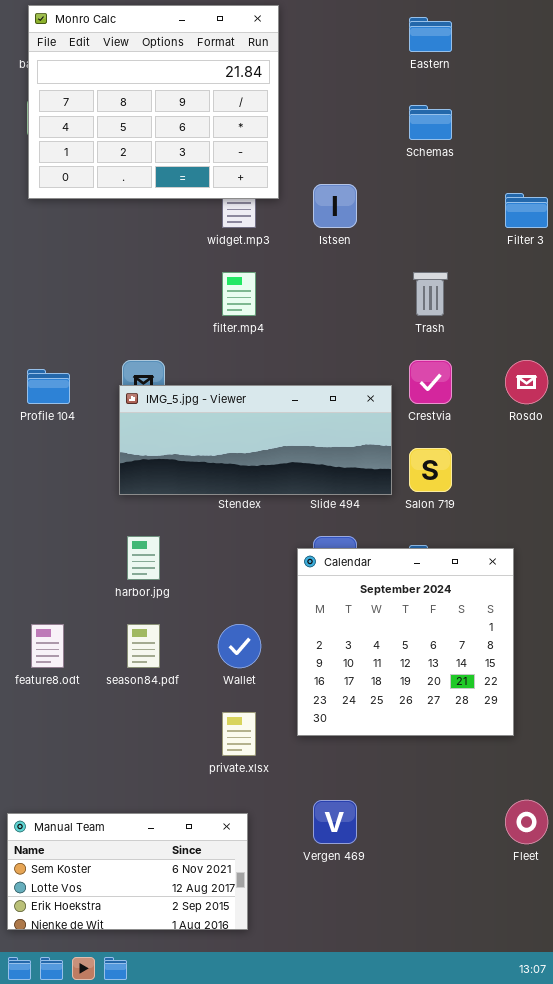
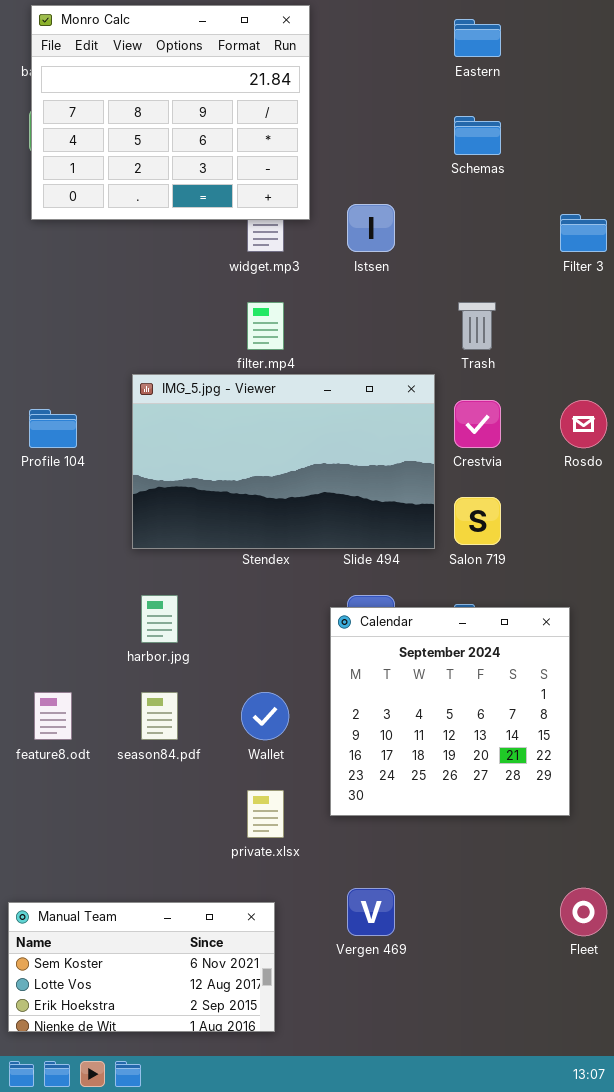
IMG_5.jpg - Viewer: [119,385,392,495] -> [132,374,435,549], resized

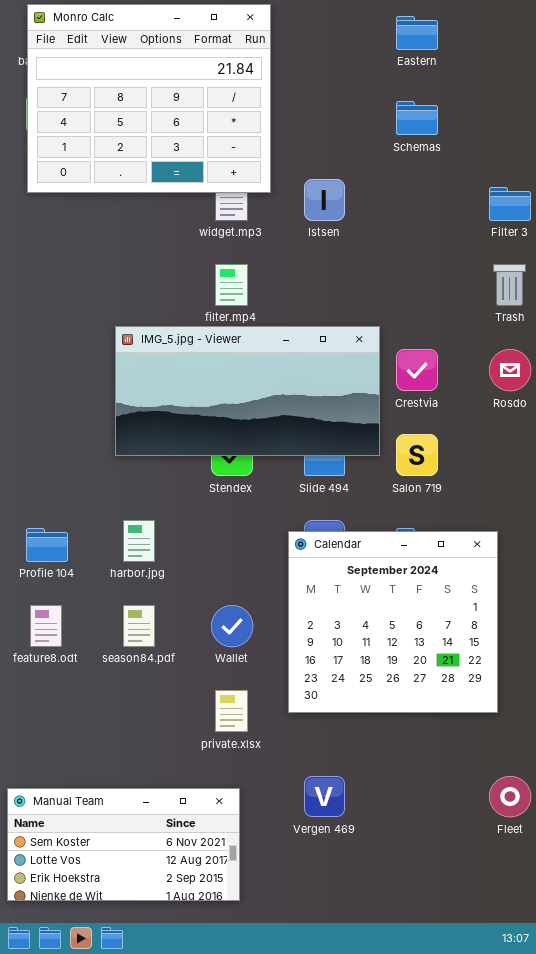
Trash: [458,302,496,350] -> [493,264,526,306], moved
IMG_5.jpg - Viewer: [132,374,435,549] -> [115,326,380,456], resized
Profile 104: [29,409,77,448] -> [26,528,68,562], moved

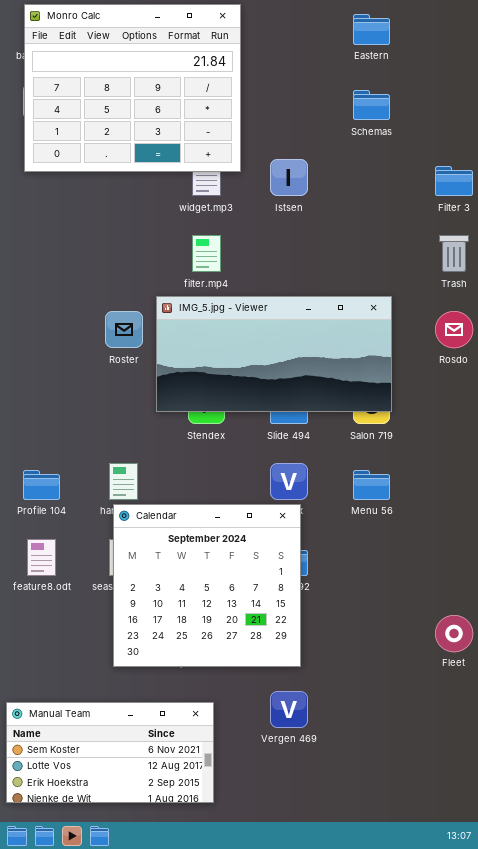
IMG_5.jpg - Viewer: [115,326,380,456] -> [156,296,392,412], moved
Calendar: [288,531,498,713] -> [113,504,301,667], moved
Fleet: [489,776,531,817] -> [435,615,473,652], moved

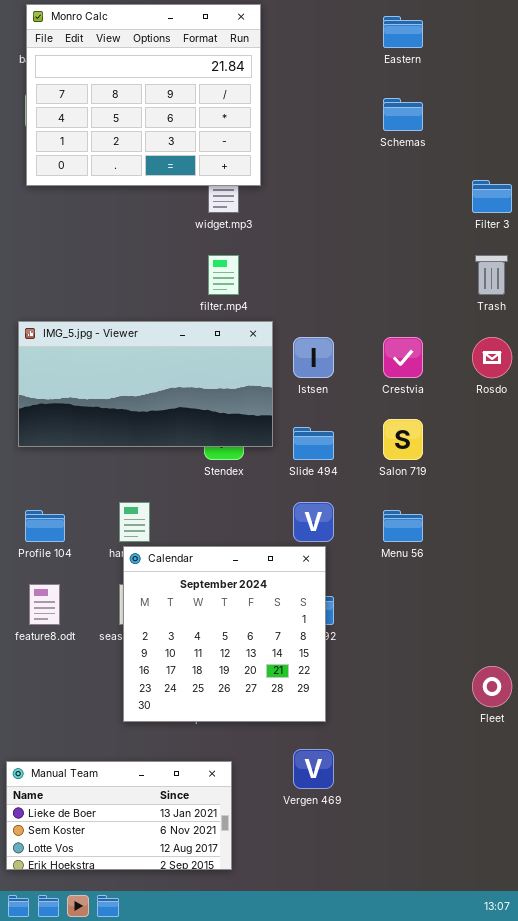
Istsen: [270,159,308,196] -> [293,337,334,378], moved
IMG_5.jpg - Viewer: [156,296,392,412] -> [18,321,273,447], moved
Manual Team: [6,702,214,803] -> [6,761,232,870], scrolled up 1 row

